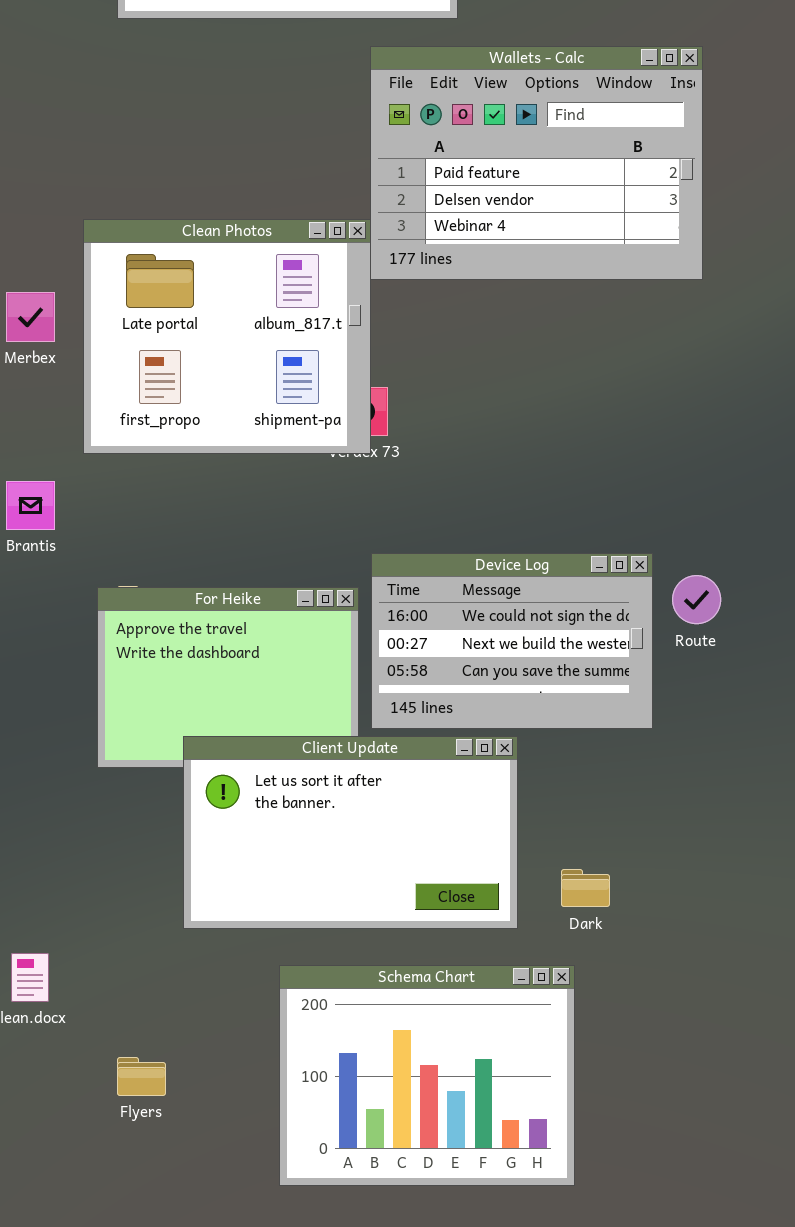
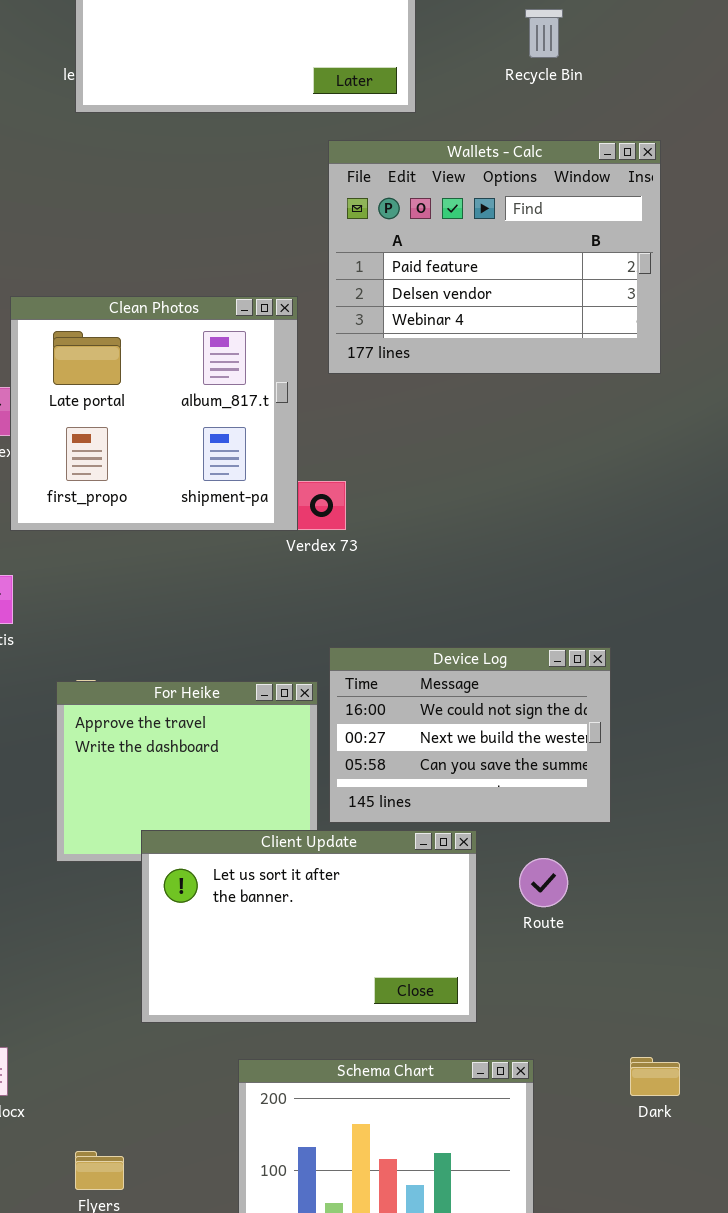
Clean Photos: [83,219,371,454] -> [10,296,298,531], moved
Route: [672,575,721,624] -> [519,858,568,907], moved
Dark: [561,869,610,907] -> [630,1057,680,1096], moved

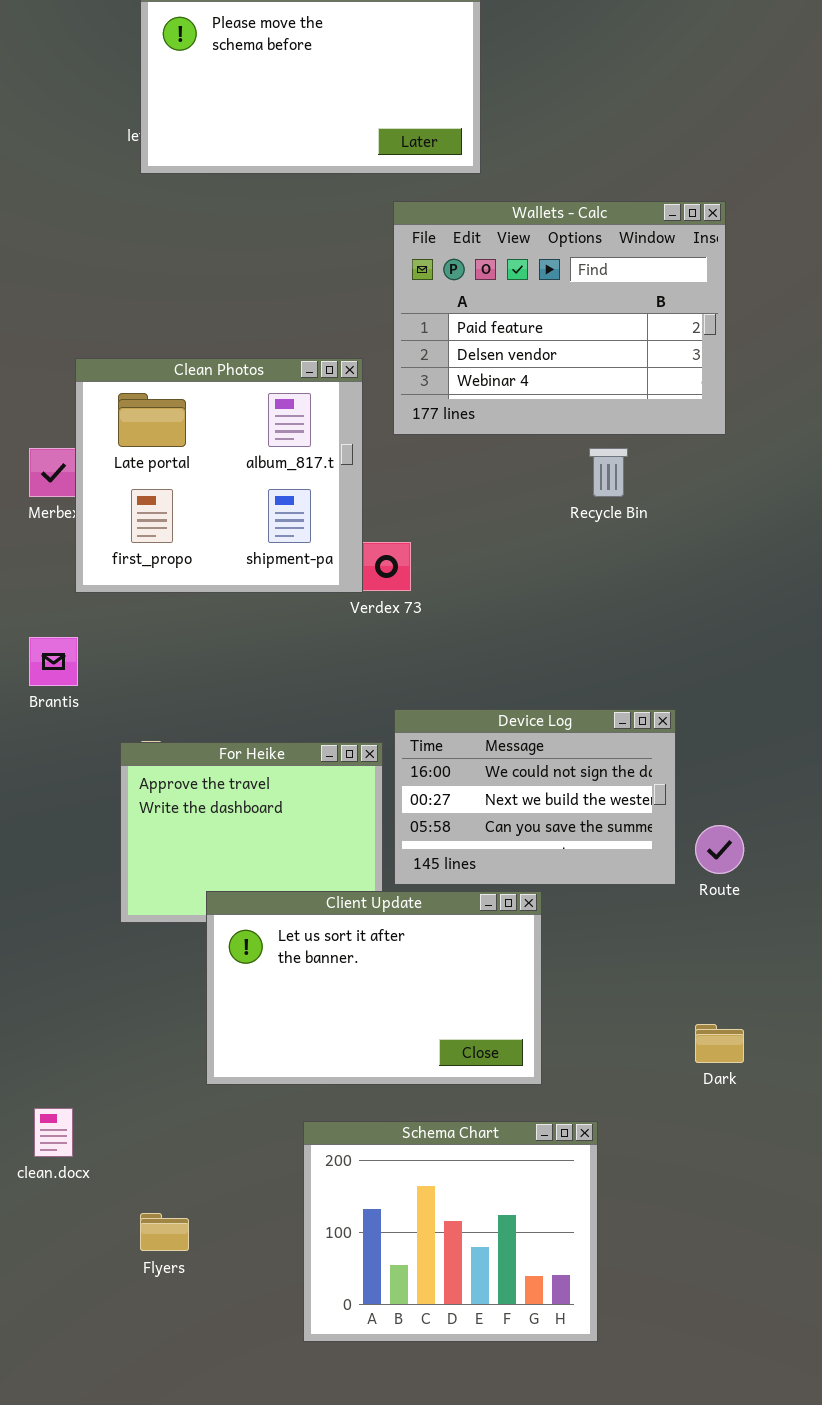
Recycle Bin: [525,9,563,58] -> [589,448,628,497], moved
Route: [519,858,568,907] -> [695,825,744,874], moved
Dark: [630,1057,680,1096] -> [695,1024,744,1063], moved

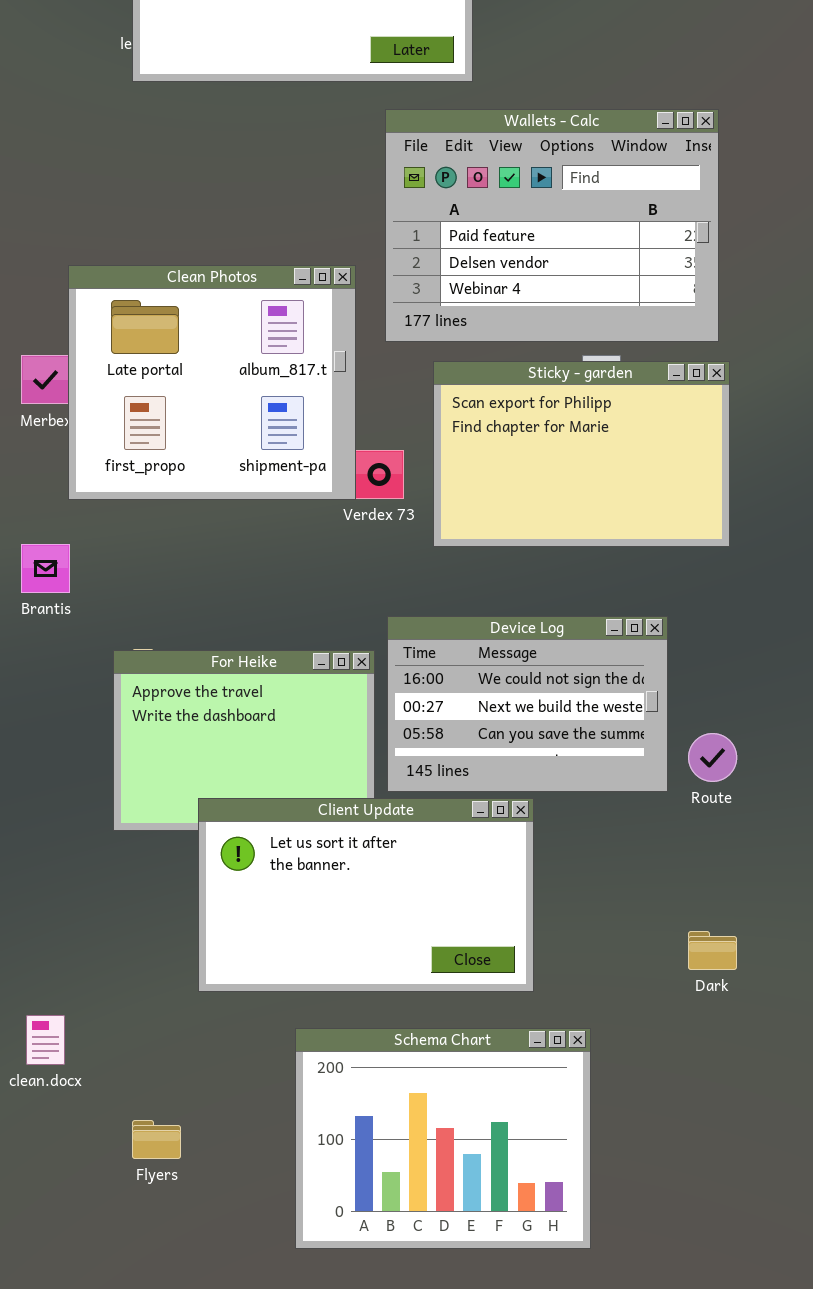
Sticky - garden: none -> [433,361,730,547], opened

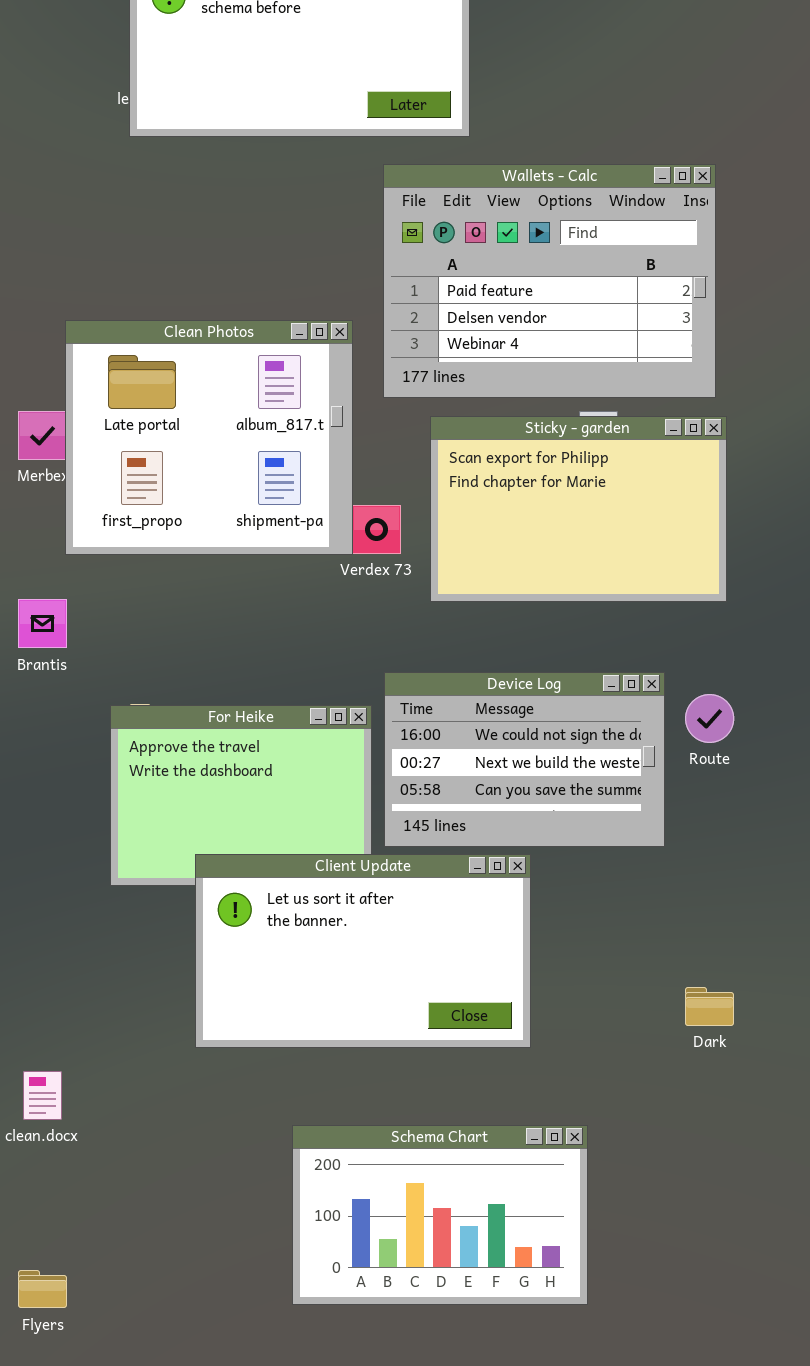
Route: [688,733,737,782] -> [685,694,734,743], moved
Schema Chart: [295,1028,591,1249] -> [292,1125,588,1305], resized
Flyers: [132,1120,181,1159] -> [18,1270,67,1308], moved

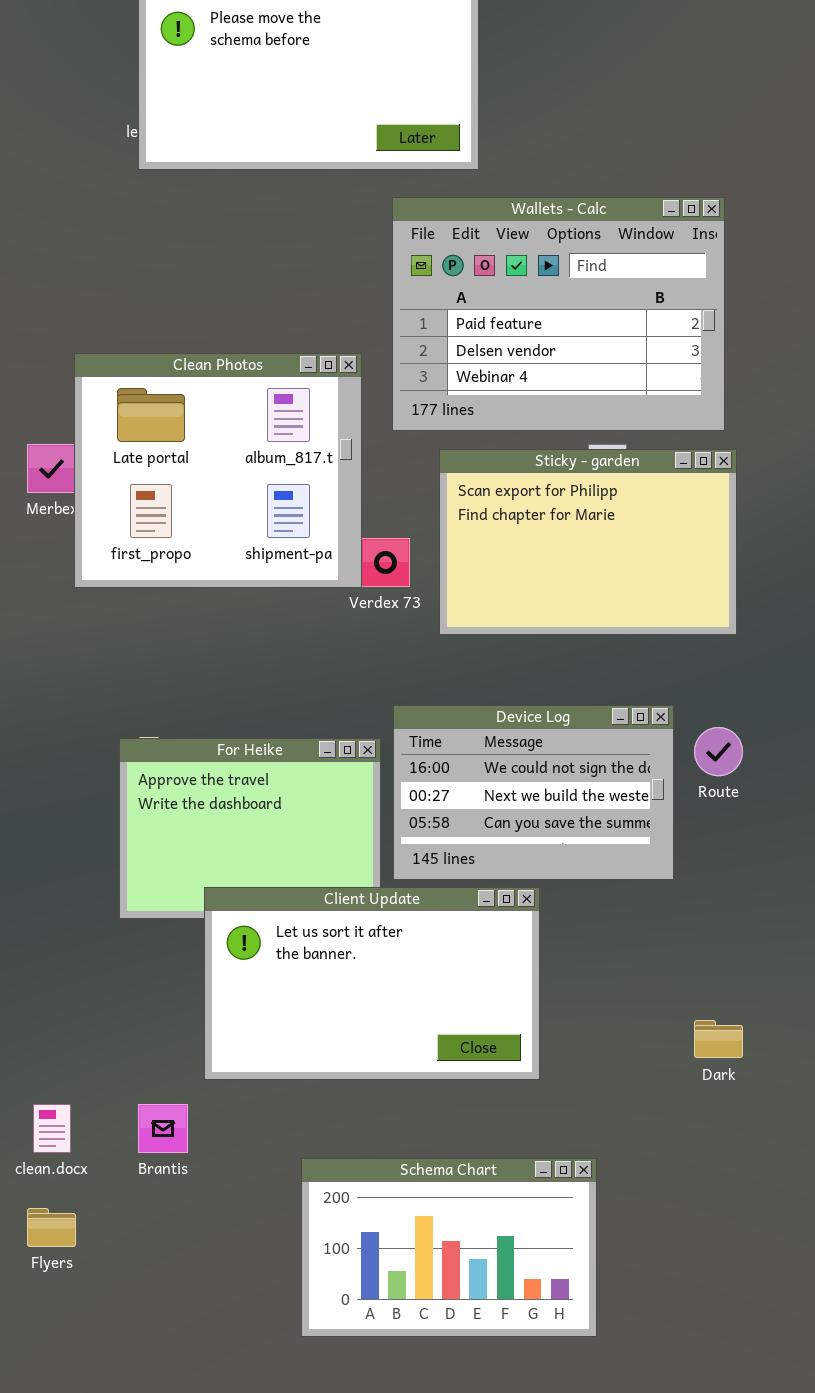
Brantis: [18,599,67,648] -> [138,1104,188,1153], moved
Flyers: [18,1270,67,1308] -> [27,1208,76,1247], moved

